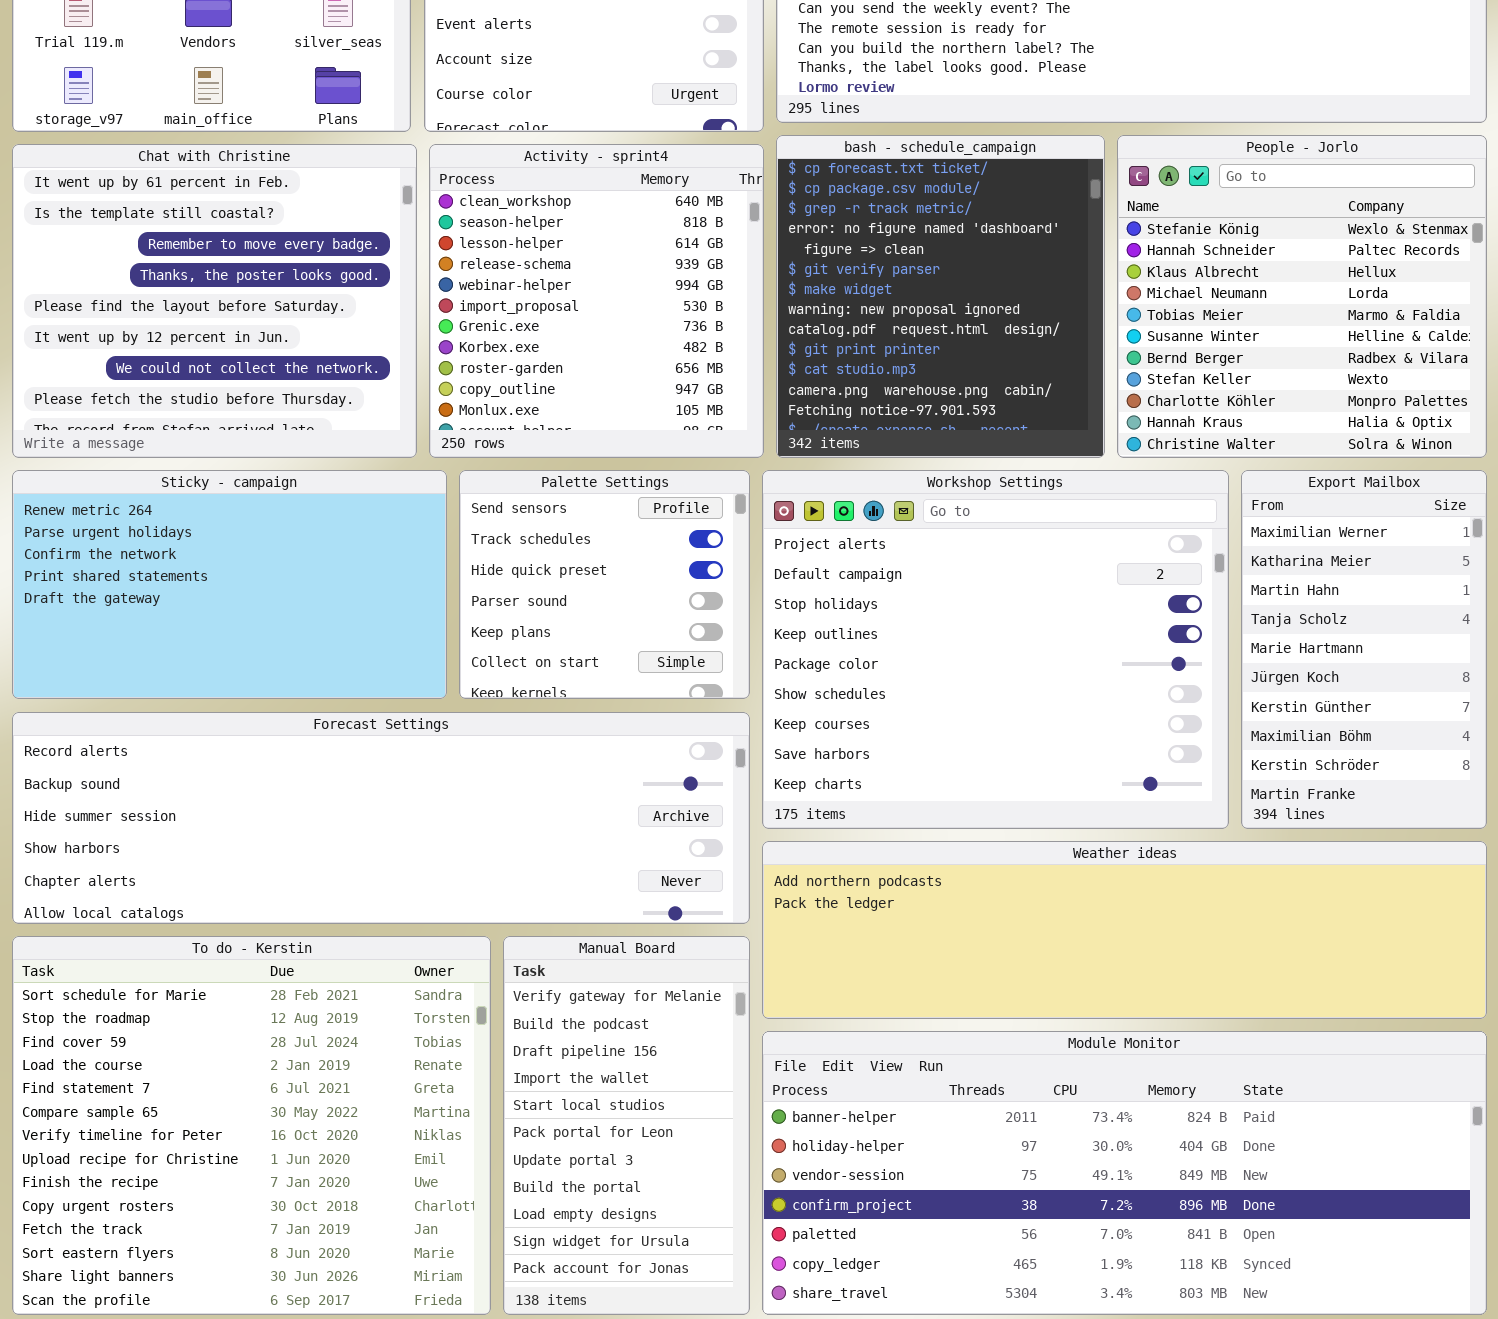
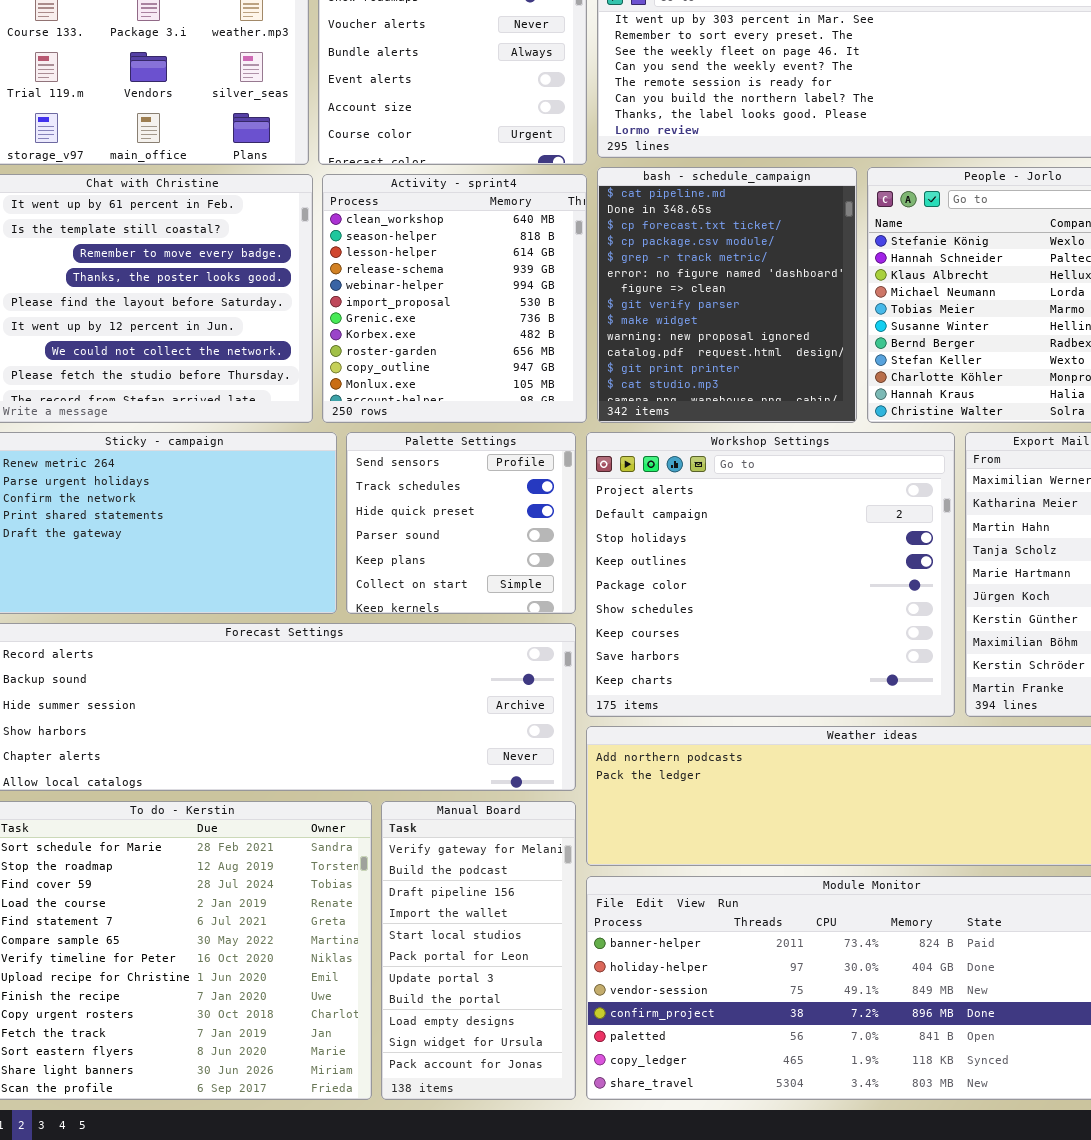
bash - schedule_campaign: [776,135,1105,458] -> [597,167,857,423], scrolled up 2 rows

